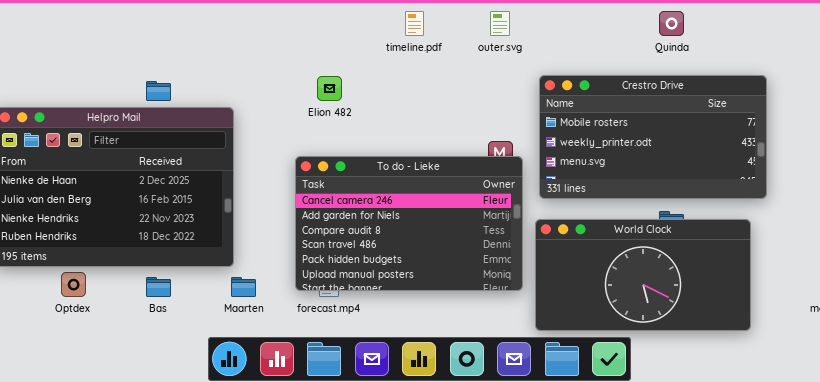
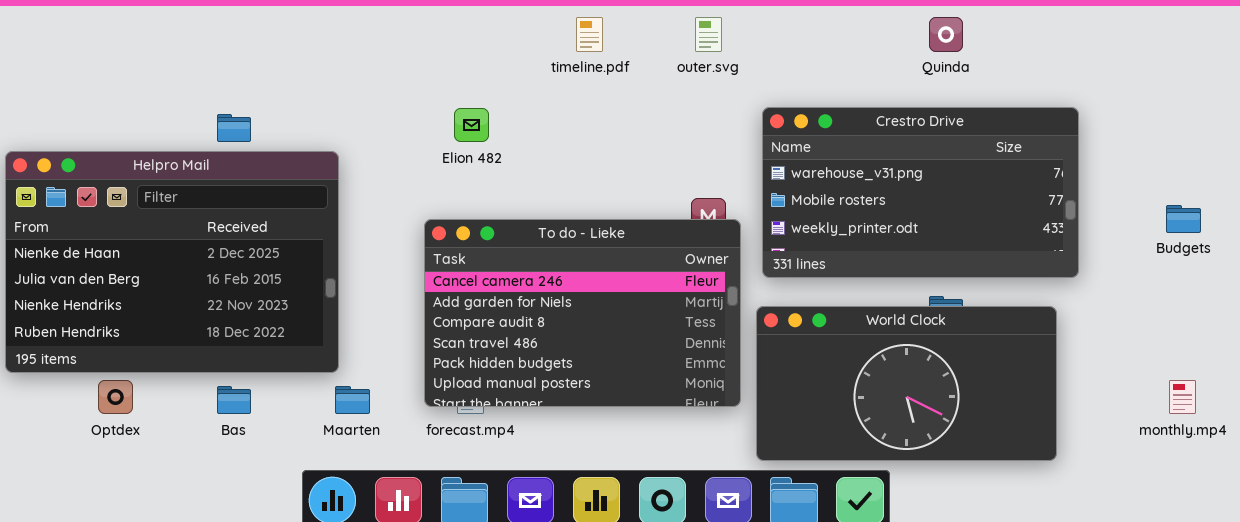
Crestro Drive: [539,75,767,199] -> [762,107,1079,278], scrolled up 1 row

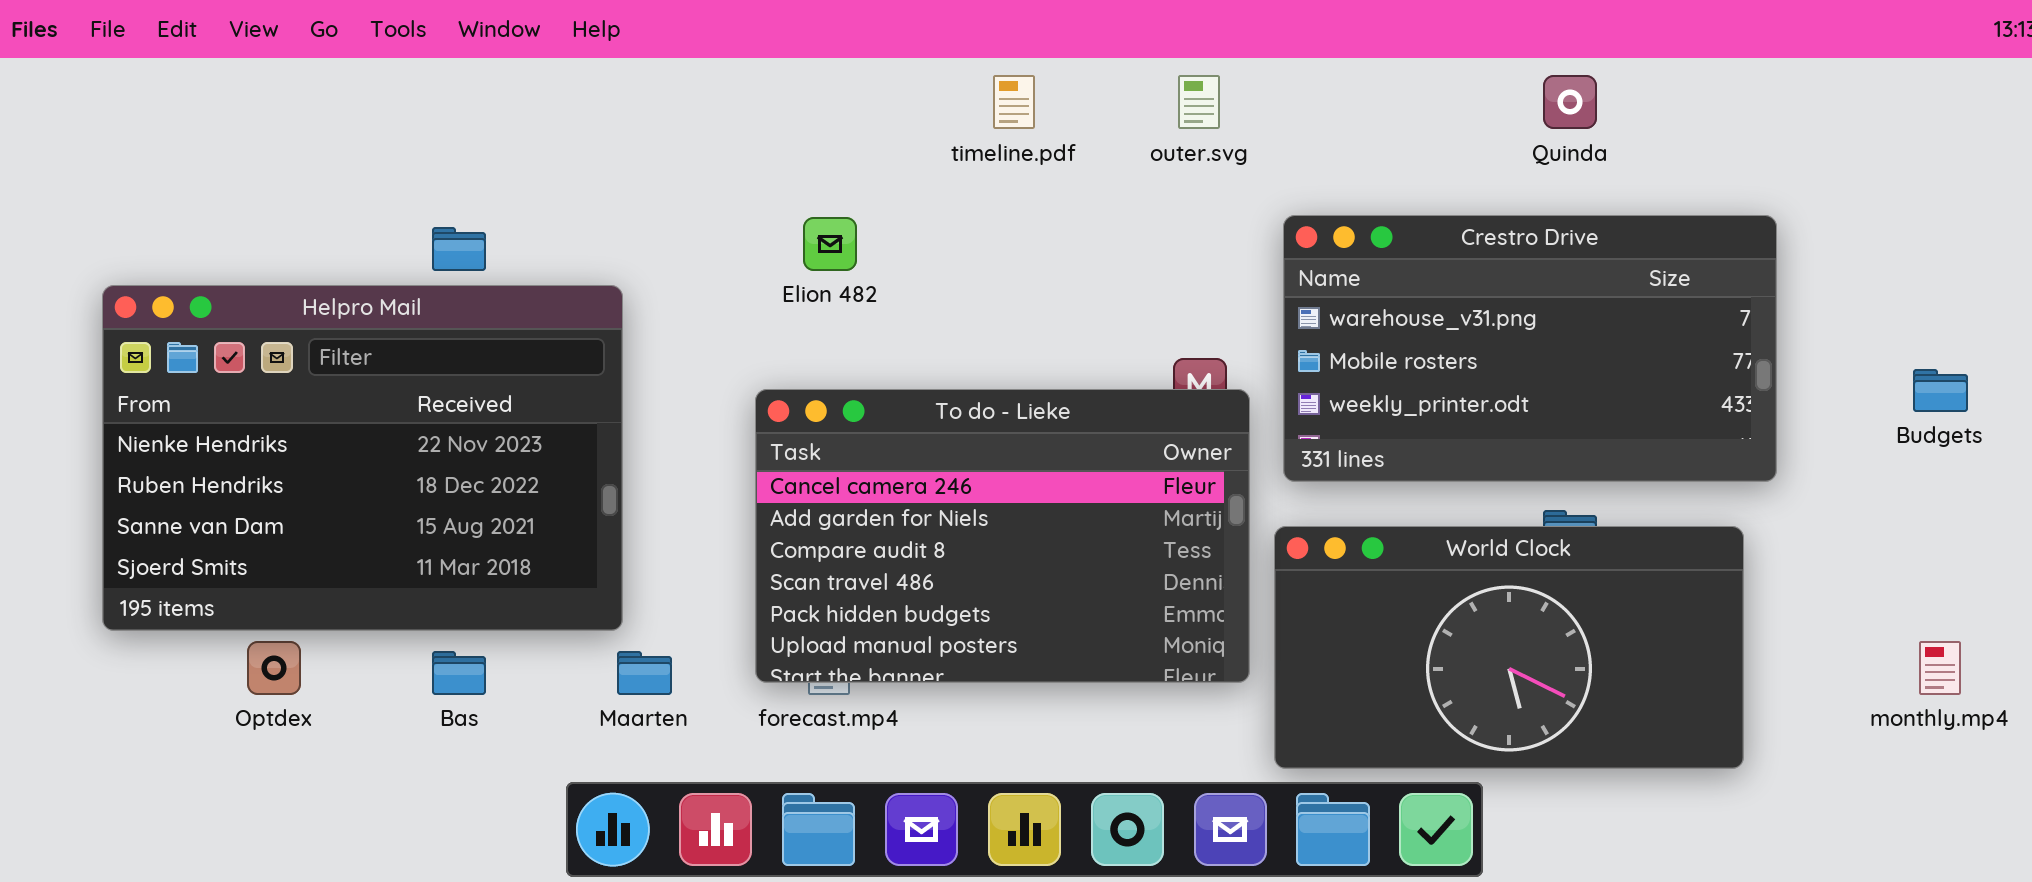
Helpro Mail: [5,151,339,373] -> [102,285,623,631], scrolled down 2 rows

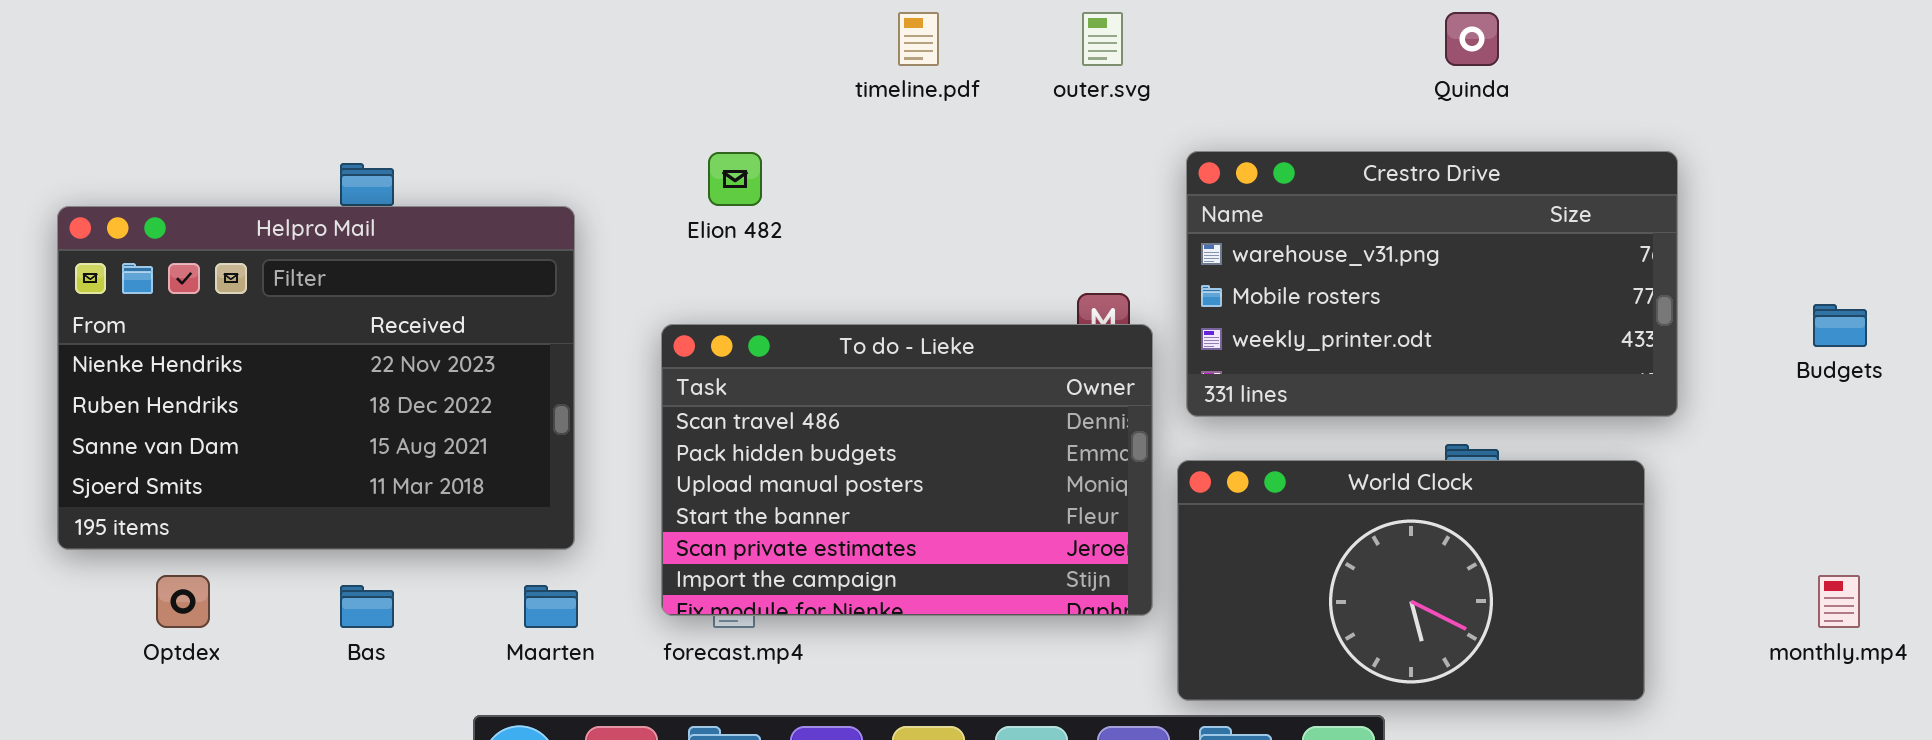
Helpro Mail: [102,285,623,631] -> [57,206,575,550], moved
To do - Lieke: [755,389,1250,683] -> [661,324,1153,616], scrolled down 3 rows

